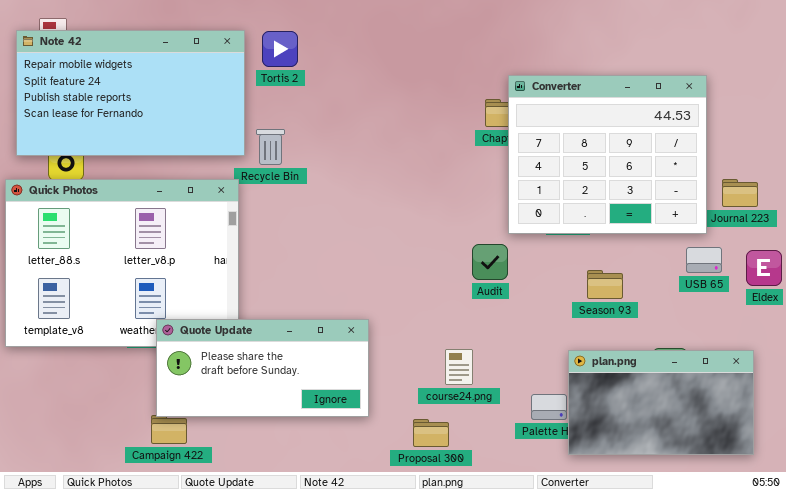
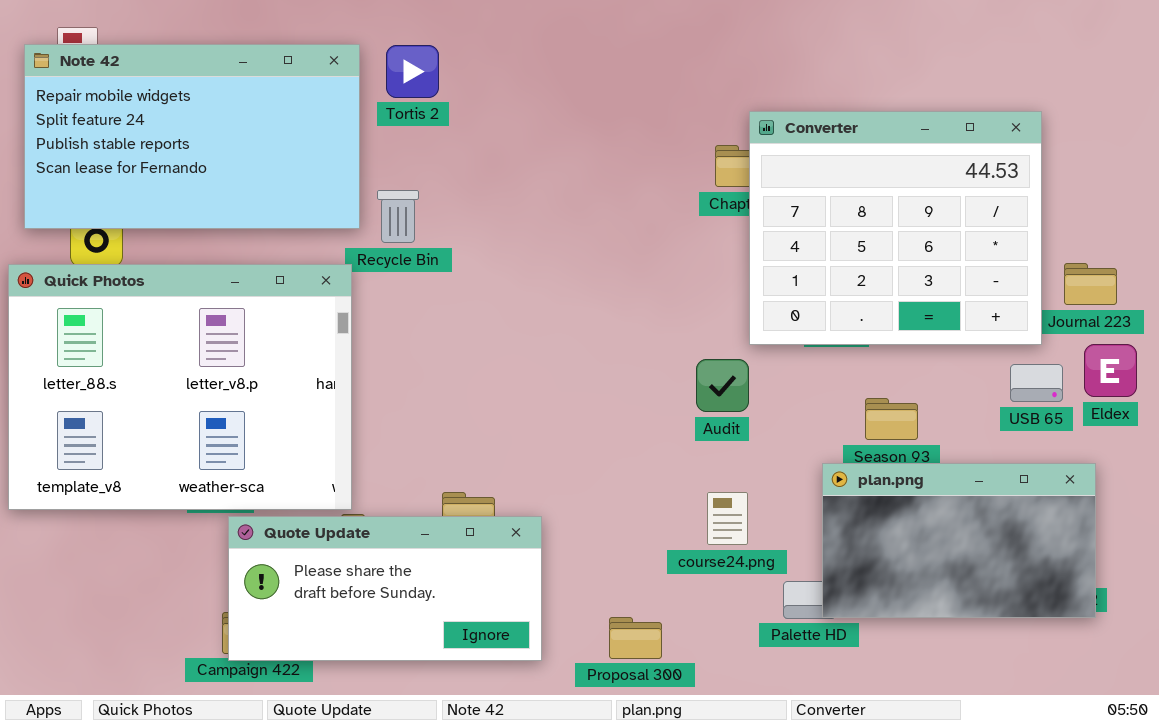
Eldex: [746,250,782,286] -> [1084,344,1137,397], moved
Quote Update: [156,319,369,417] -> [228,516,542,661], moved
course24.png: [445,349,473,385] -> [707,492,748,545], moved
plan.png: [568,350,754,455] -> [822,463,1096,618], moved

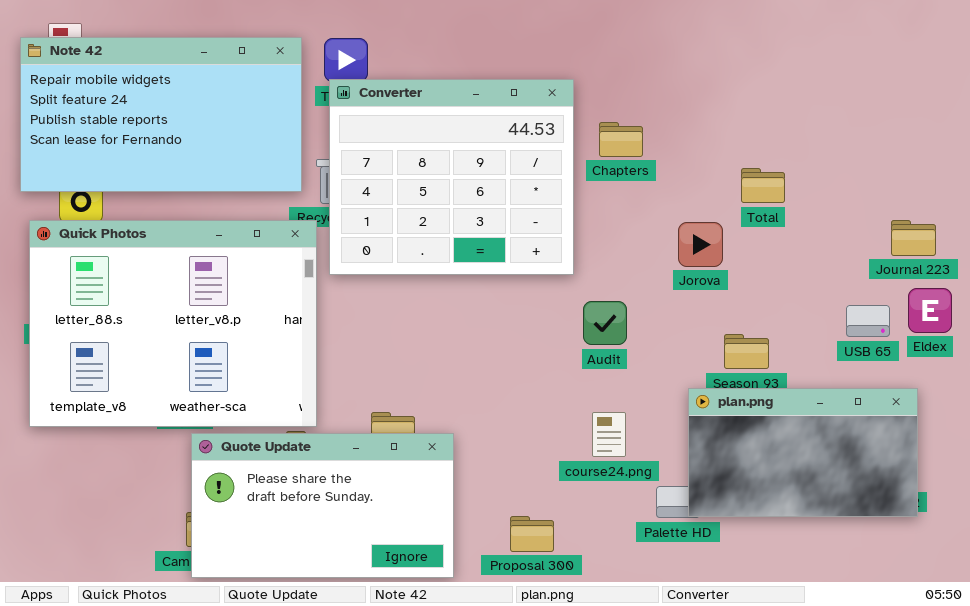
Converter: [749,111,1042,345] -> [329,79,574,275], moved
Quick Photos: [8,264,352,510] -> [29,220,317,427], moved
Quote Update: [228,516,542,661] -> [191,433,454,578], resized

